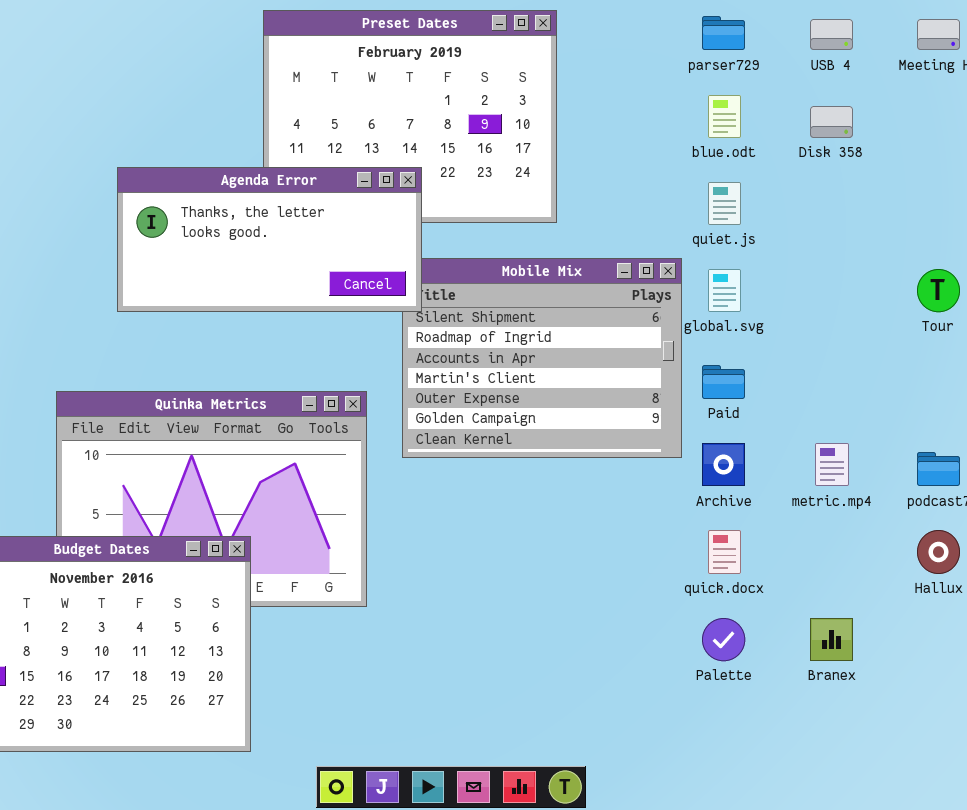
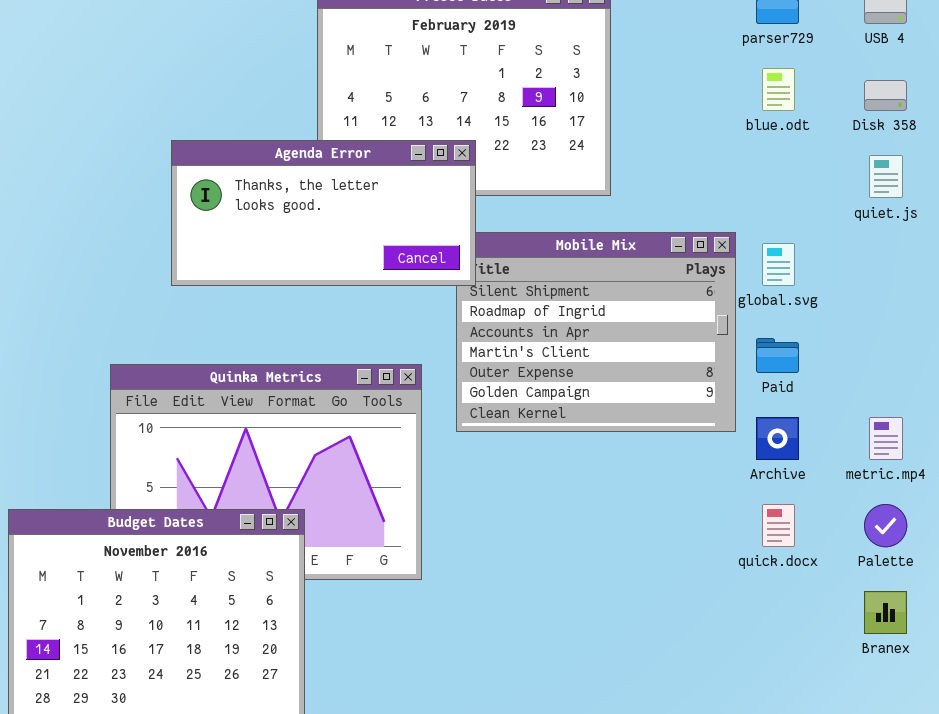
quiet.js: [708,182,741,225] -> [869,155,903,198], moved
Palette: [702,618,745,661] -> [864,504,907,547], moved

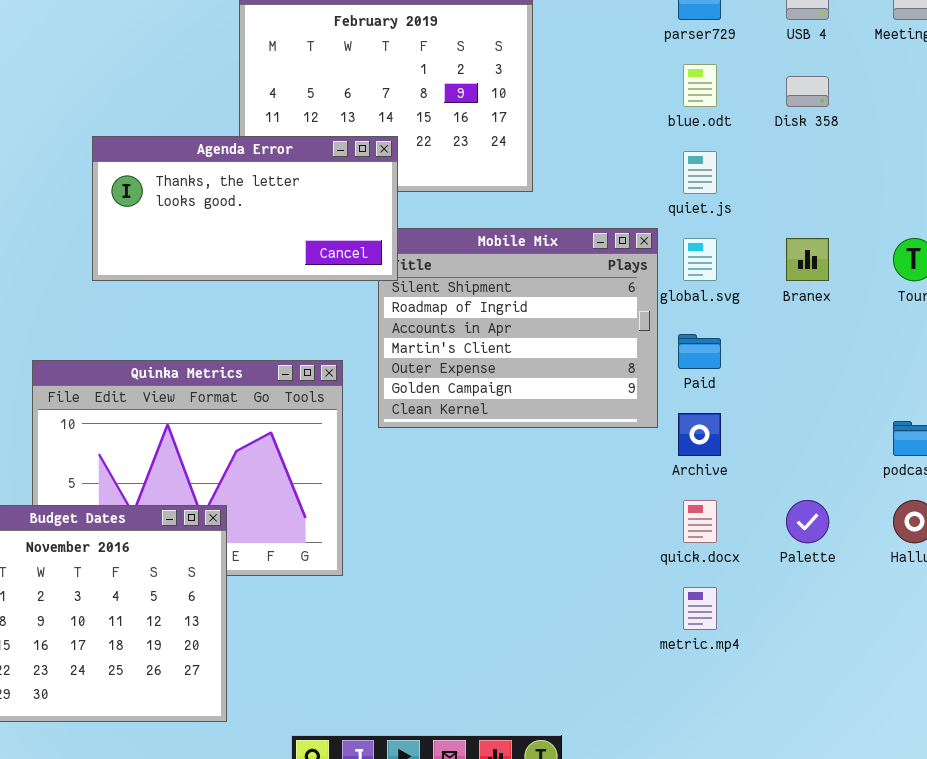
quiet.js: [869,155,903,198] -> [683,151,717,194], moved
metric.mp4: [869,417,903,460] -> [683,587,717,630], moved
Branex: [864,591,907,634] -> [786,238,829,281], moved

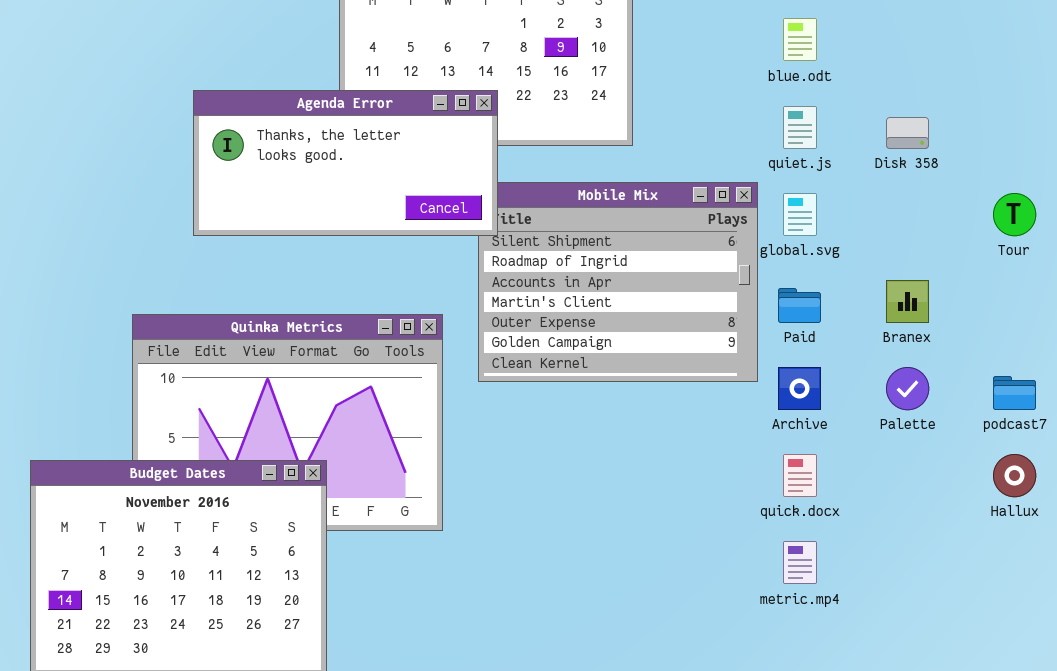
Disk 358: [786,76,829,107] -> [886,117,929,149], moved
Branex: [786,238,829,281] -> [886,280,929,323], moved
Palette: [786,500,829,543] -> [886,367,929,410], moved

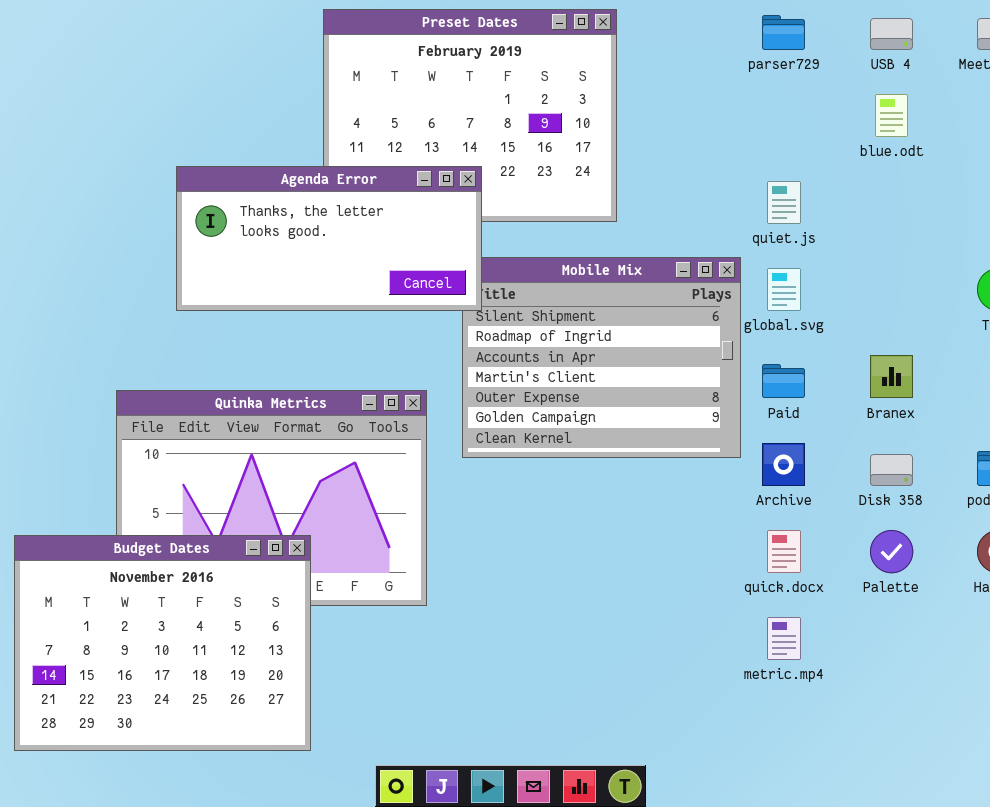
blue.odt: [783,18,817,61] -> [875,94,908,137], moved
Disk 358: [886,117,929,149] -> [870,454,913,486], moved
Palette: [886,367,929,410] -> [870,530,913,573], moved

